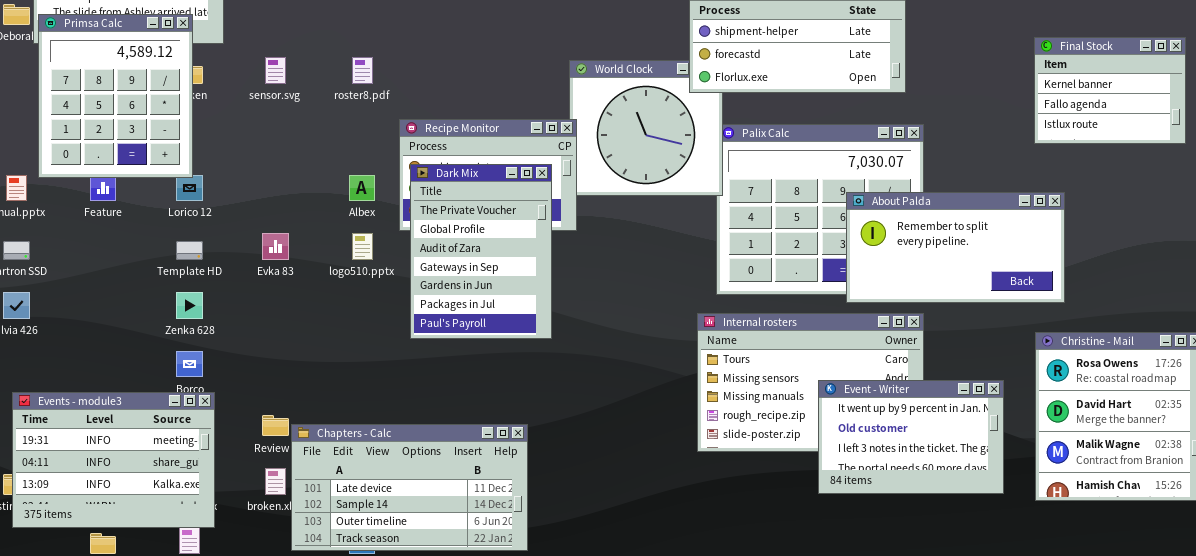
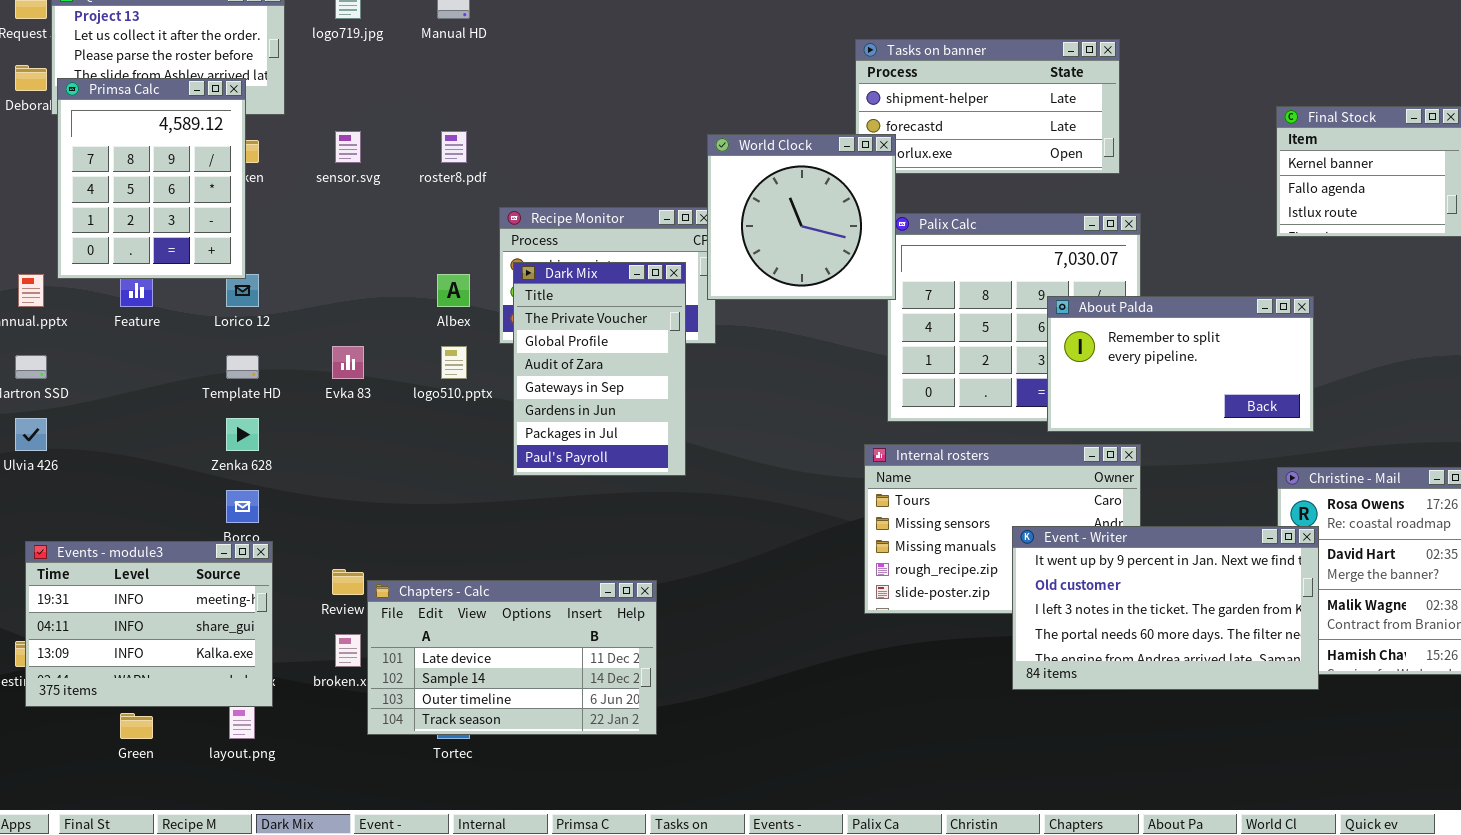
World Clock: [569,60,723,196] -> [707,134,896,300], raised
Event - Writer: [818,380,1004,494] -> [1012,526,1319,690], resized

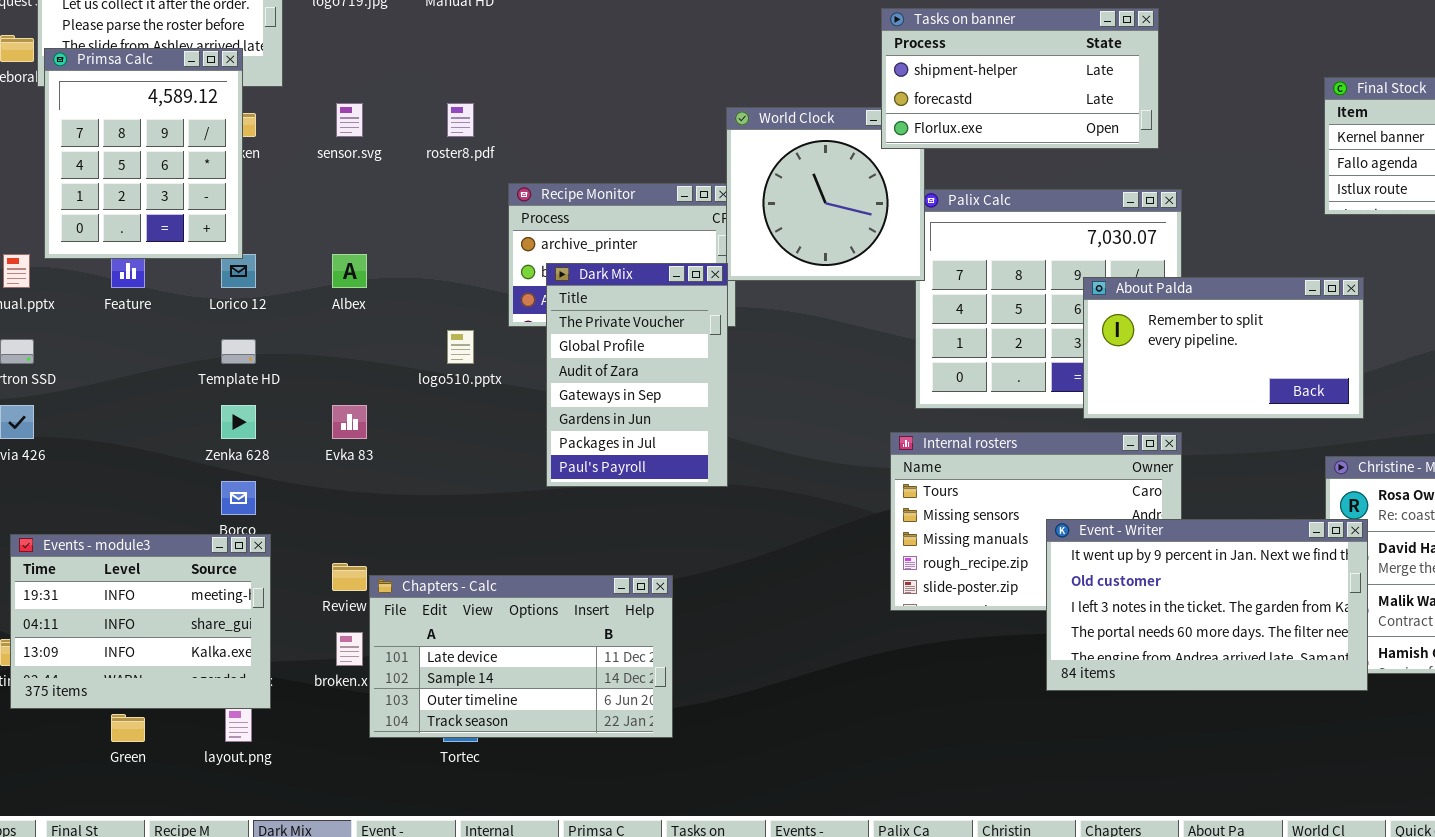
Tasks on banner: [855,39,1120,174] -> [881,8,1159,149], raised
Dark Mix: [513,262,686,476] -> [546,263,728,487], moved
Albex: [437,274,470,307] -> [332,254,367,288], moved
Evka 83: [332,346,364,379] -> [332,405,367,439], moved

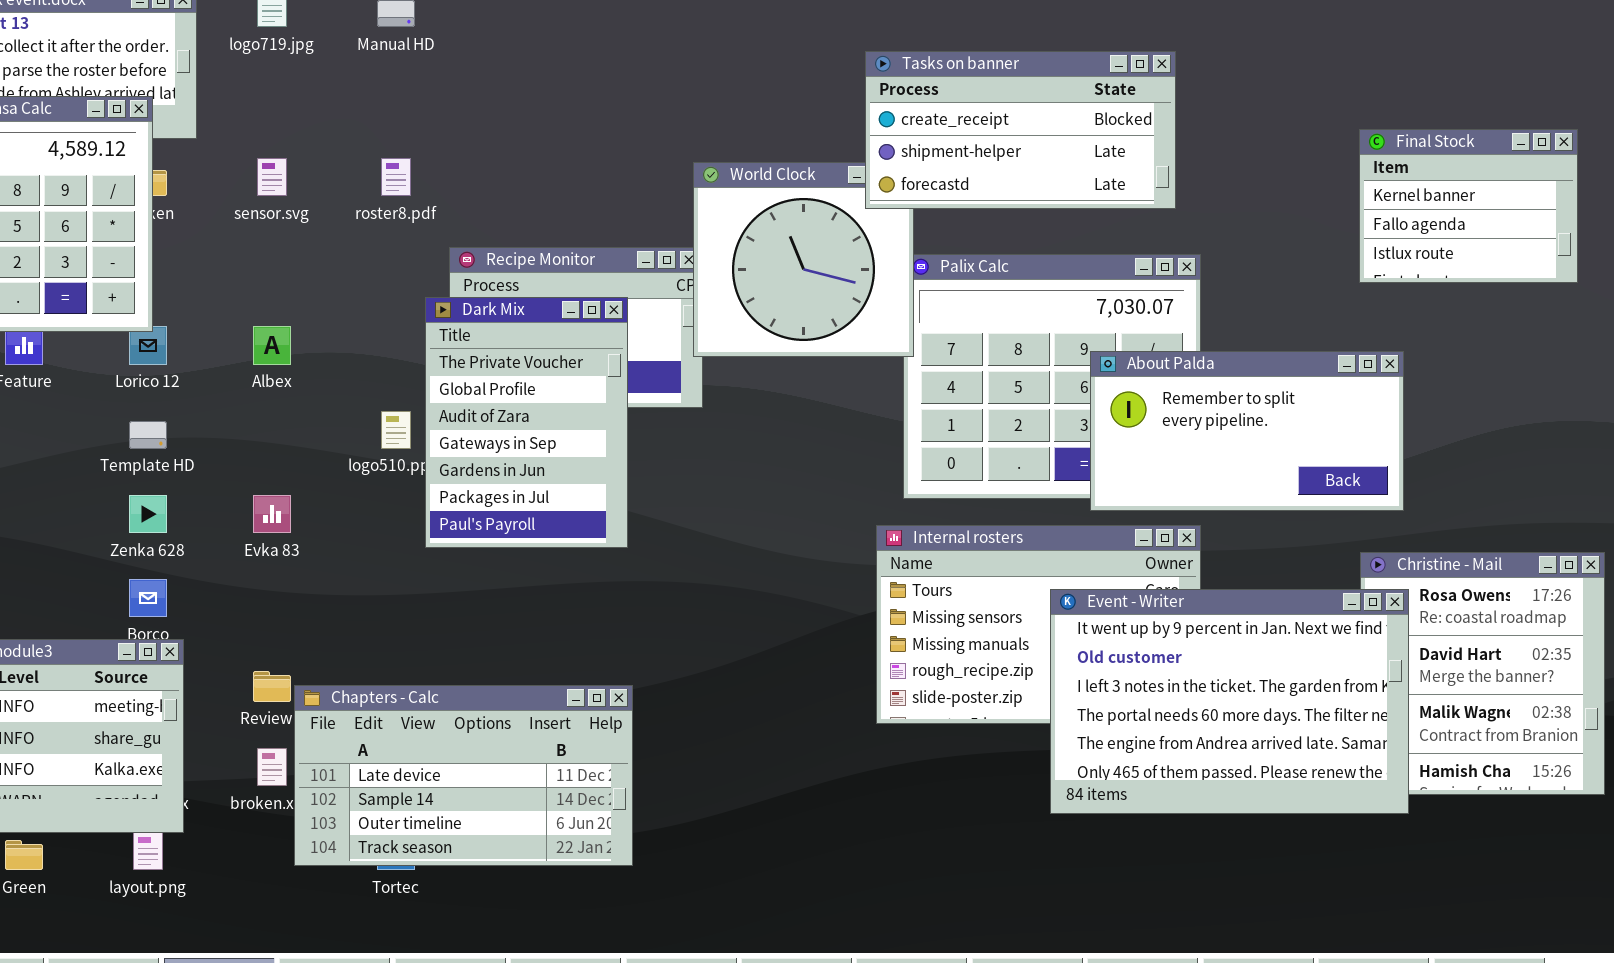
Tasks on banner: [881,8,1159,149] -> [865,51,1176,209], scrolled up 1 row
Dark Mix: [546,263,728,487] -> [425,297,628,548], moved
Event - Writer: [1046,519,1368,691] -> [1050,589,1409,814], resized

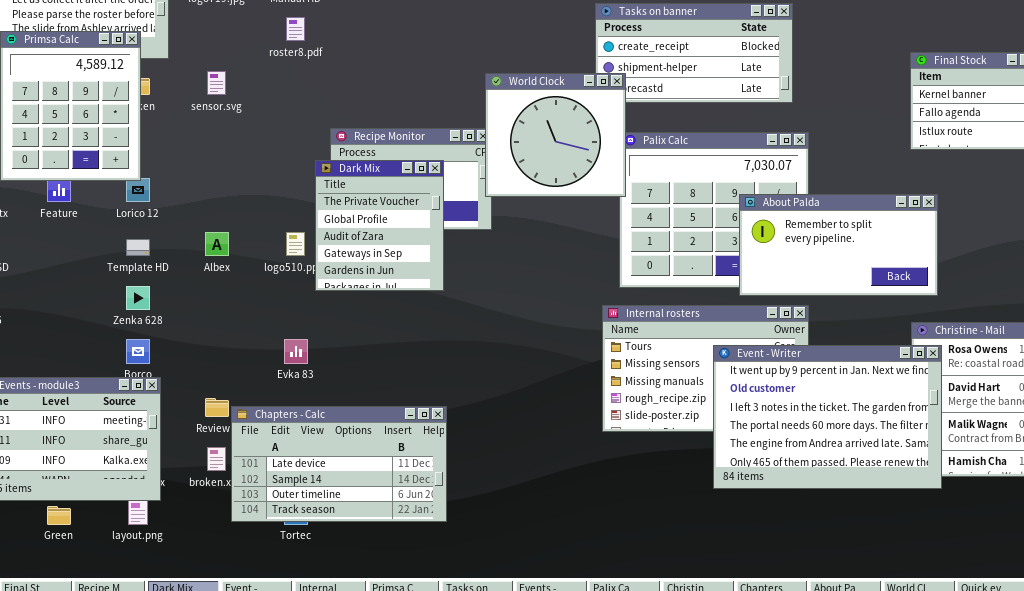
roster8.pdf: [381,158,411,196] -> [286,17,305,41], moved
World Clock: [693,162,914,357] -> [485,73,626,197], raised
Dark Mix: [425,297,628,548] -> [315,160,444,291], resized
Albex: [253,326,291,365] -> [205,232,229,256], moved
Evka 83: [253,495,291,533] -> [284,339,308,364], moved

